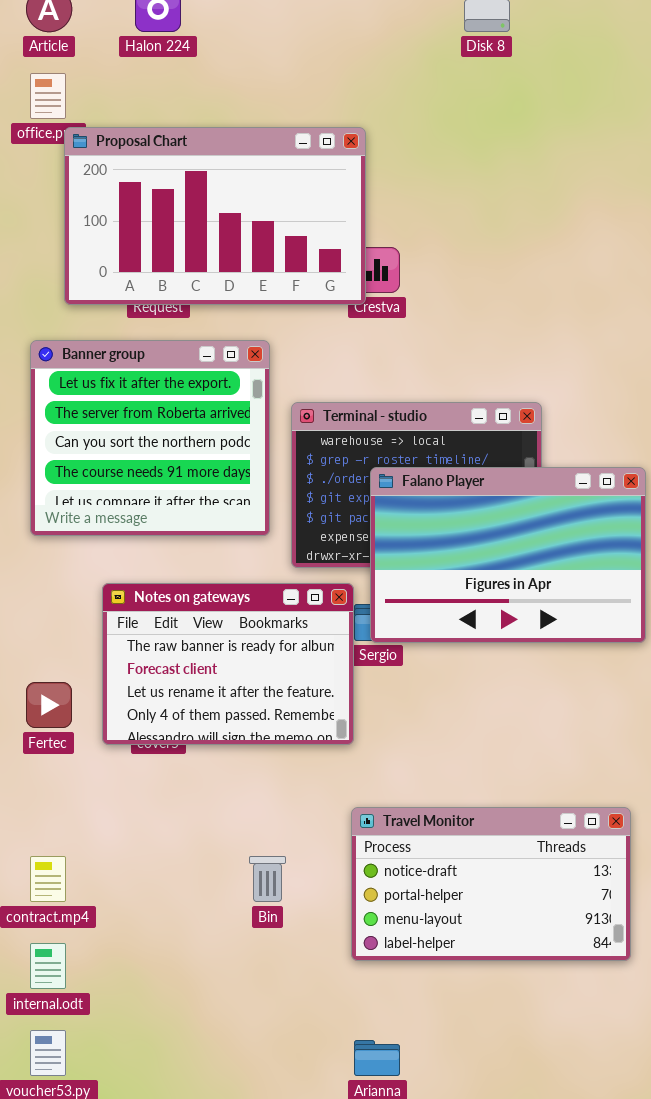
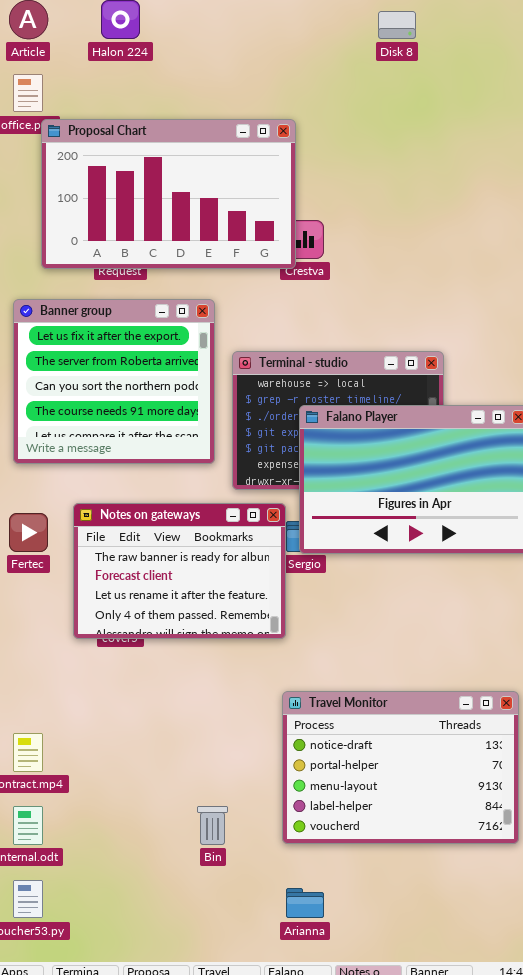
Fertec: [26,682,72,728] -> [9,513,48,552], moved
Travel Monitor: [351,807,631,961] -> [282,691,519,844], resized
Bin: [249,856,286,902] -> [197,806,228,845], moved

